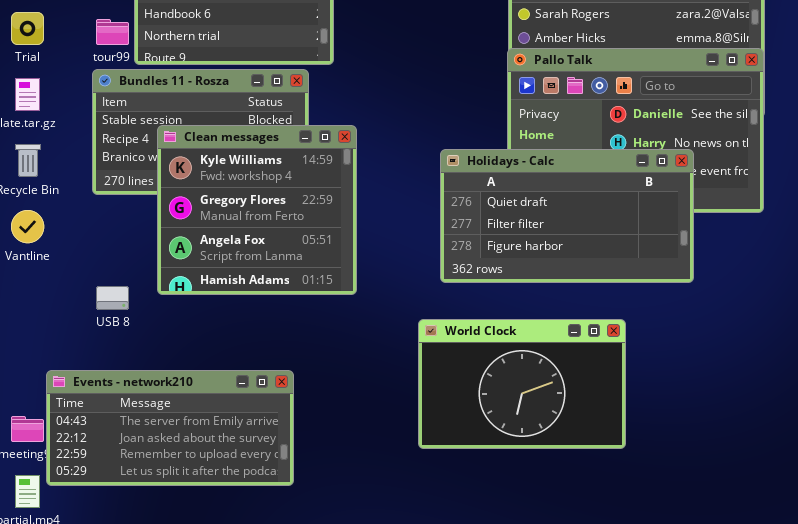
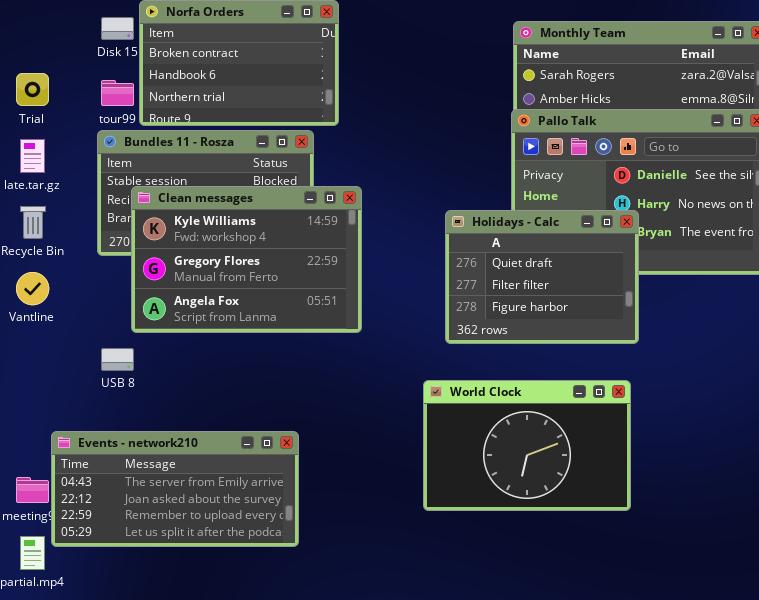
Clean messages: [157,125,357,295] -> [131,186,362,333], resized
Holidays - Calc: [440,149,694,283] -> [445,210,639,344], resized

